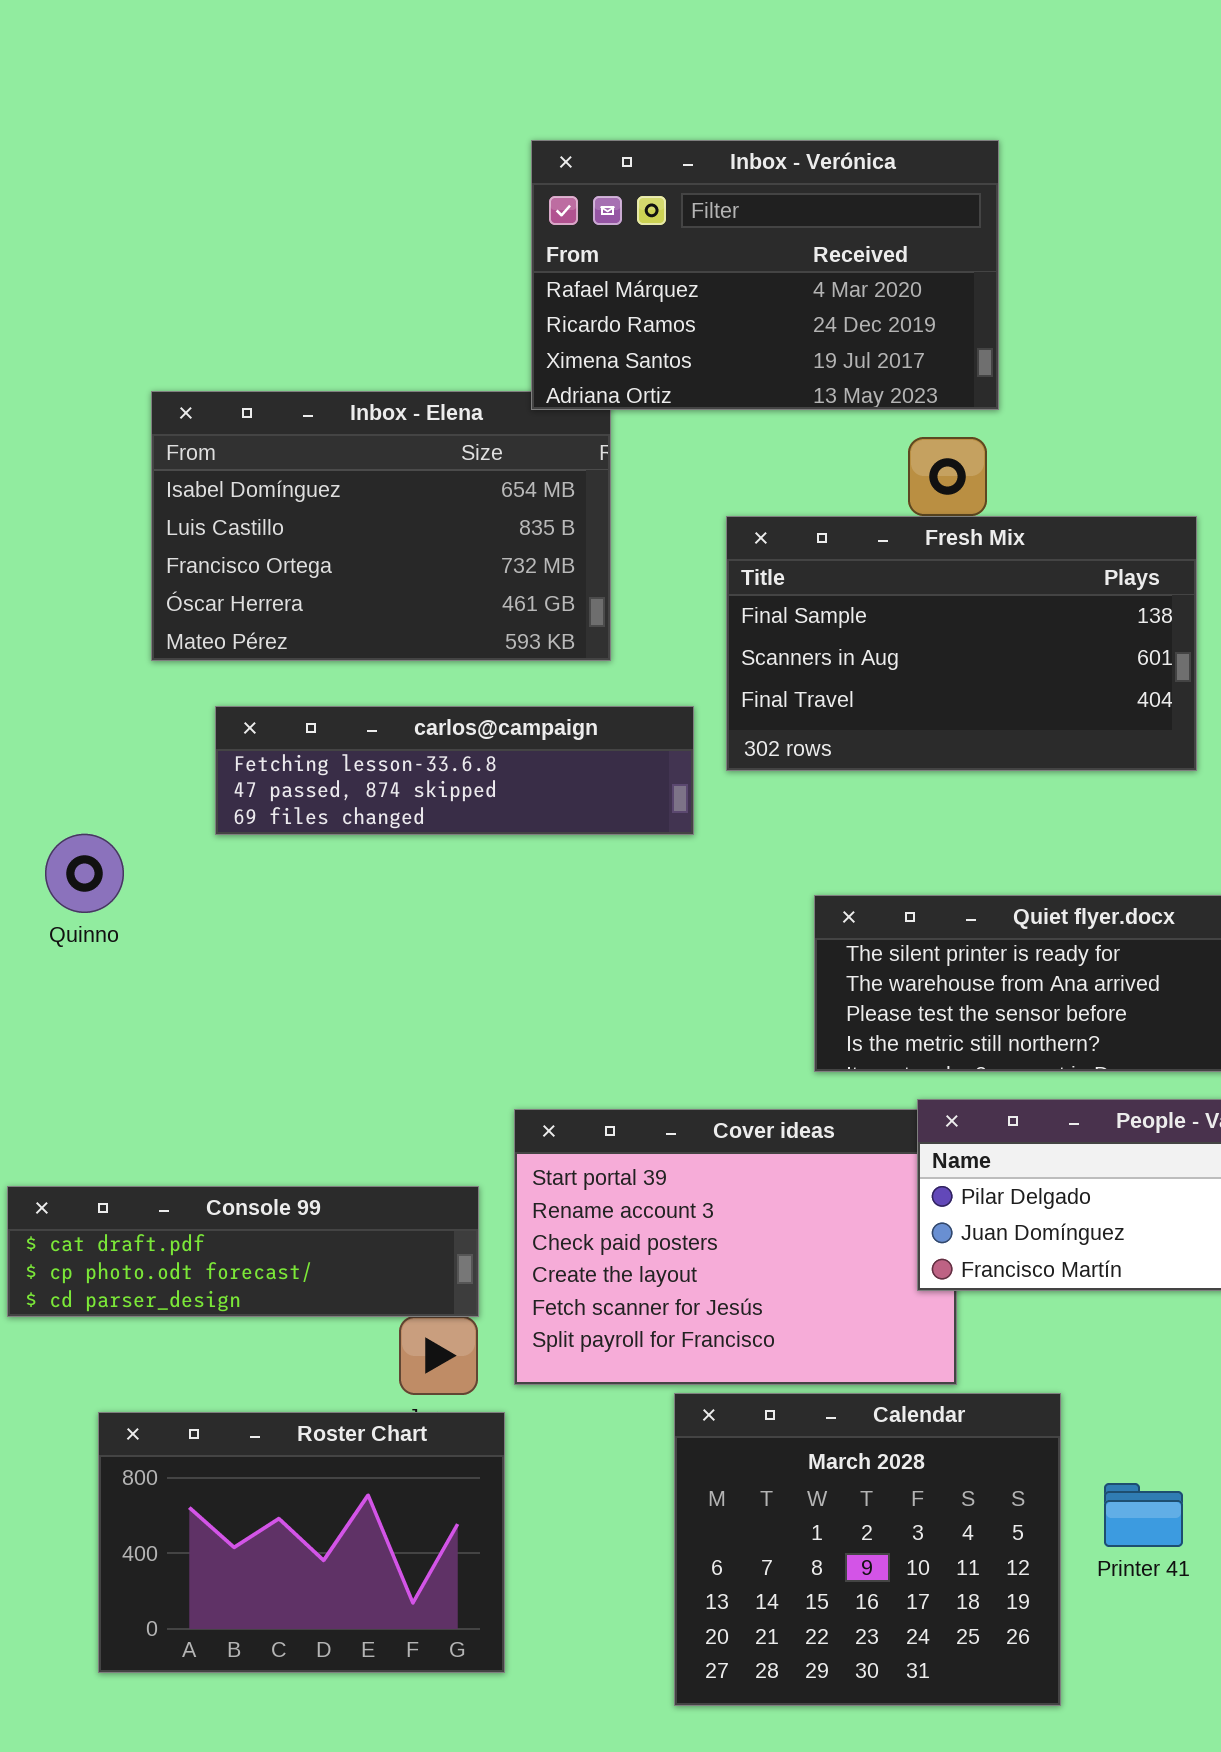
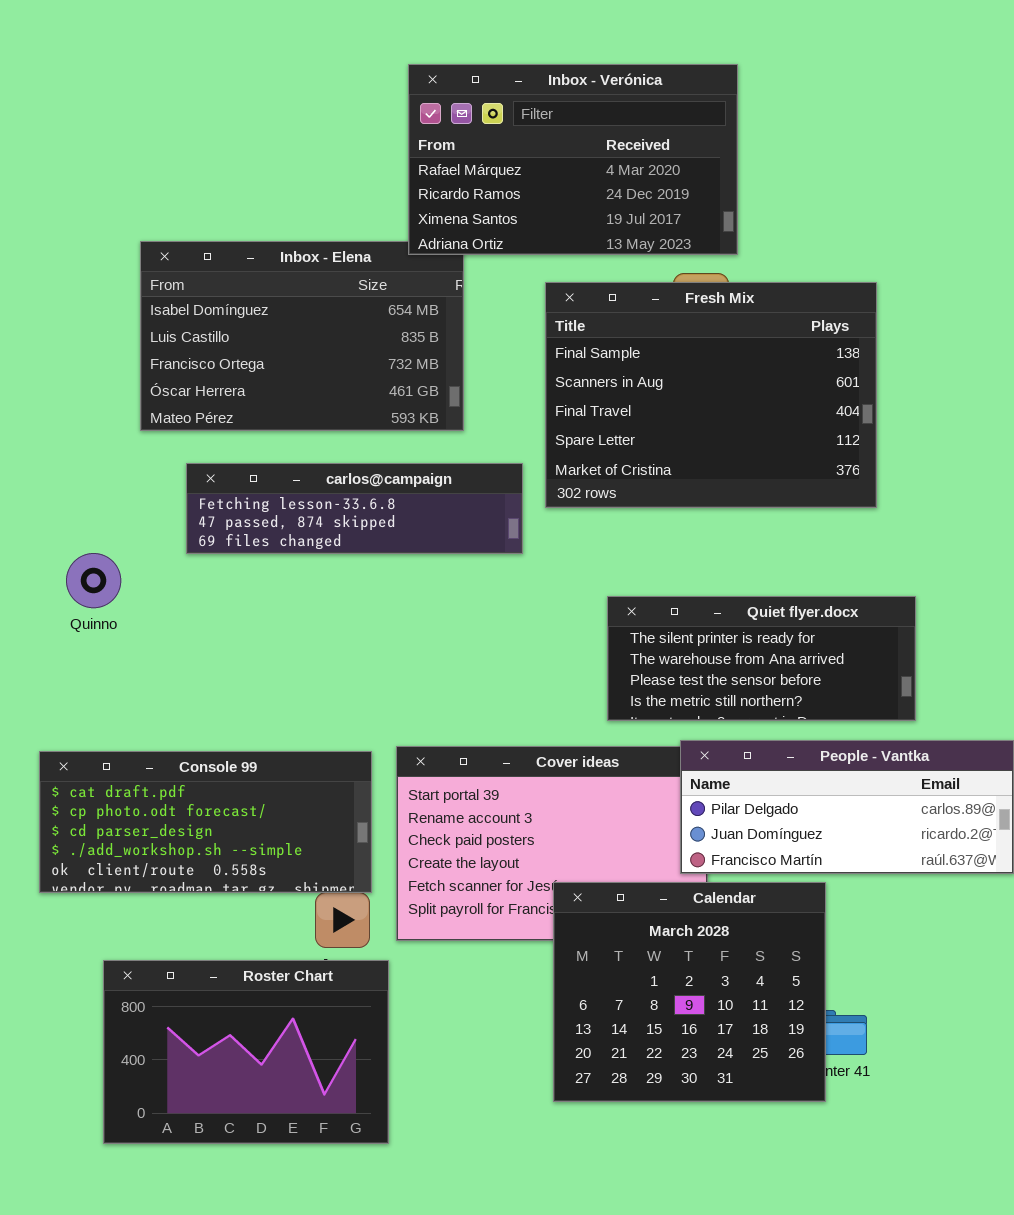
Fresh Mix: [726,516,1197,771] -> [545,282,877,508], resized
Console 99: [7,1186,479,1317] -> [39,751,372,893], resized
Calendar: [674,1393,1061,1706] -> [553,882,826,1102], moved

